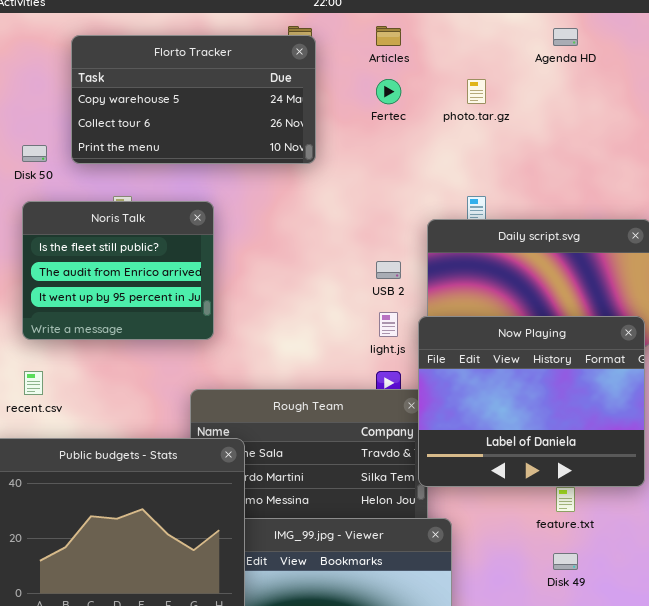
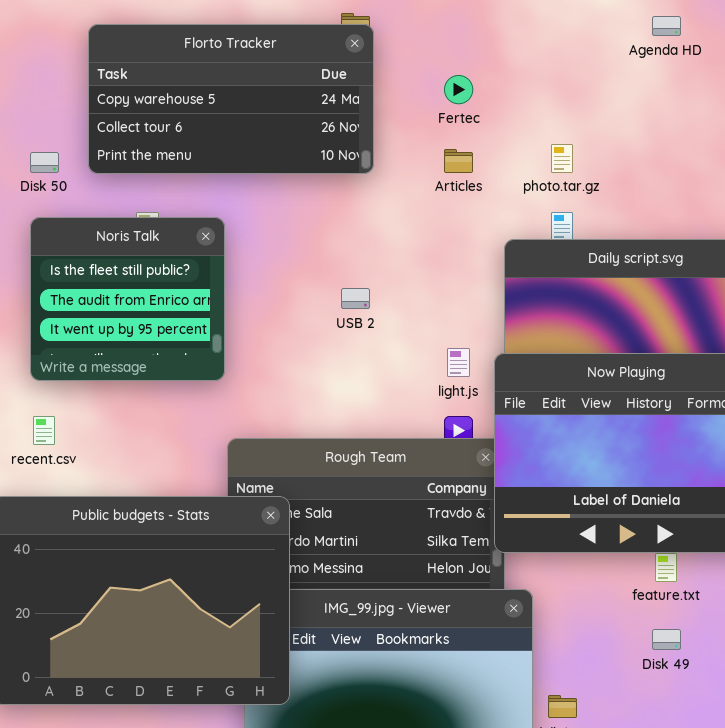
Articles: [376,26,401,46] -> [444,149,473,173], moved
photo.tar.gz: [467,79,486,104] -> [551,144,573,173], moved
Noris Talk: [22,201,214,340] -> [30,217,225,381], resized
USB 2: [376,261,401,279] -> [341,288,370,309], moved

